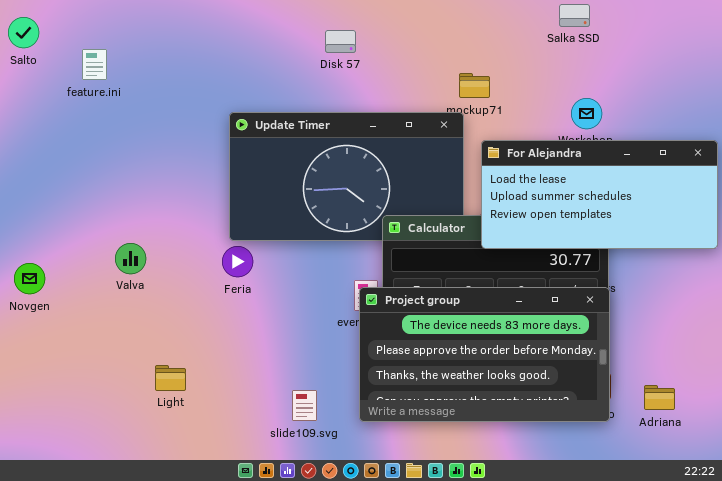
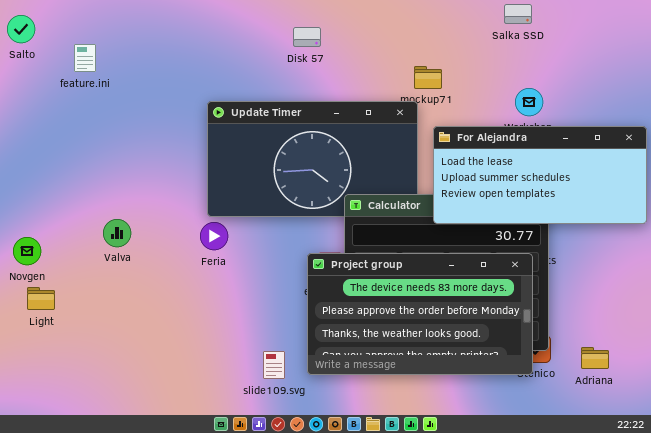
Project group: [359,287,610,422] -> [307,253,533,375], moved
Light: [155,365,186,391] -> [27,287,55,310], moved

